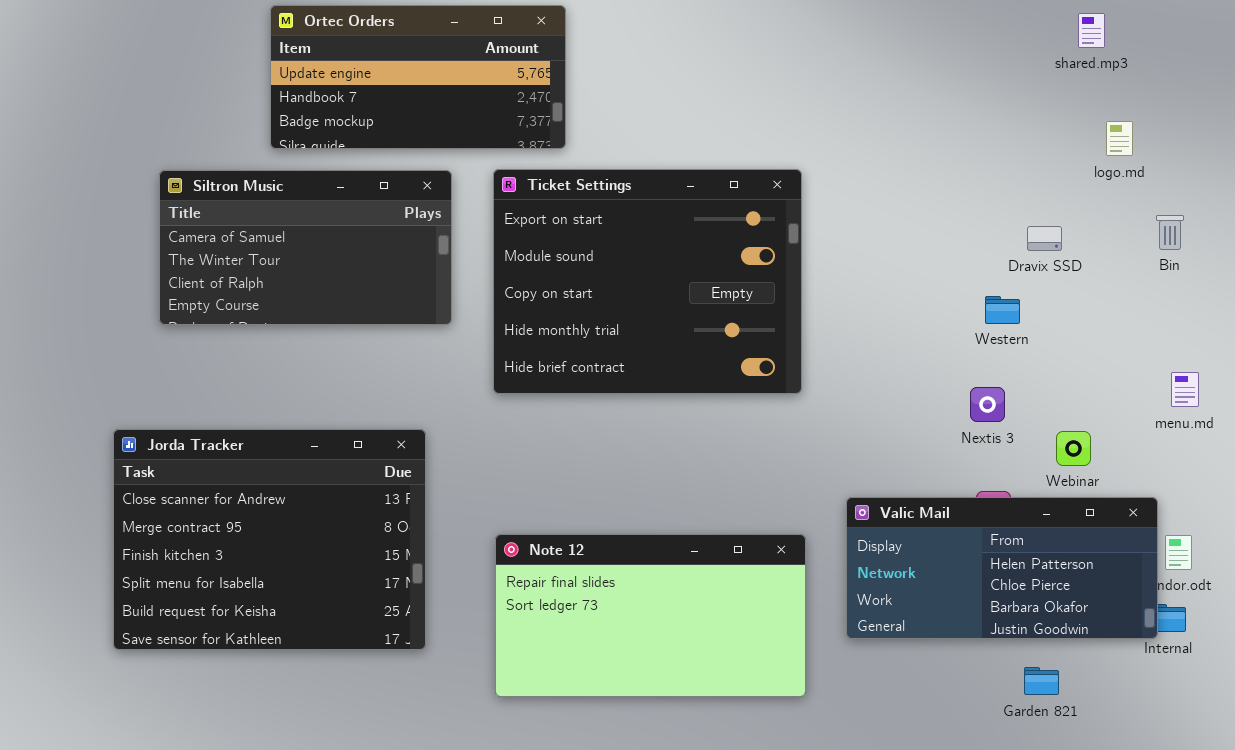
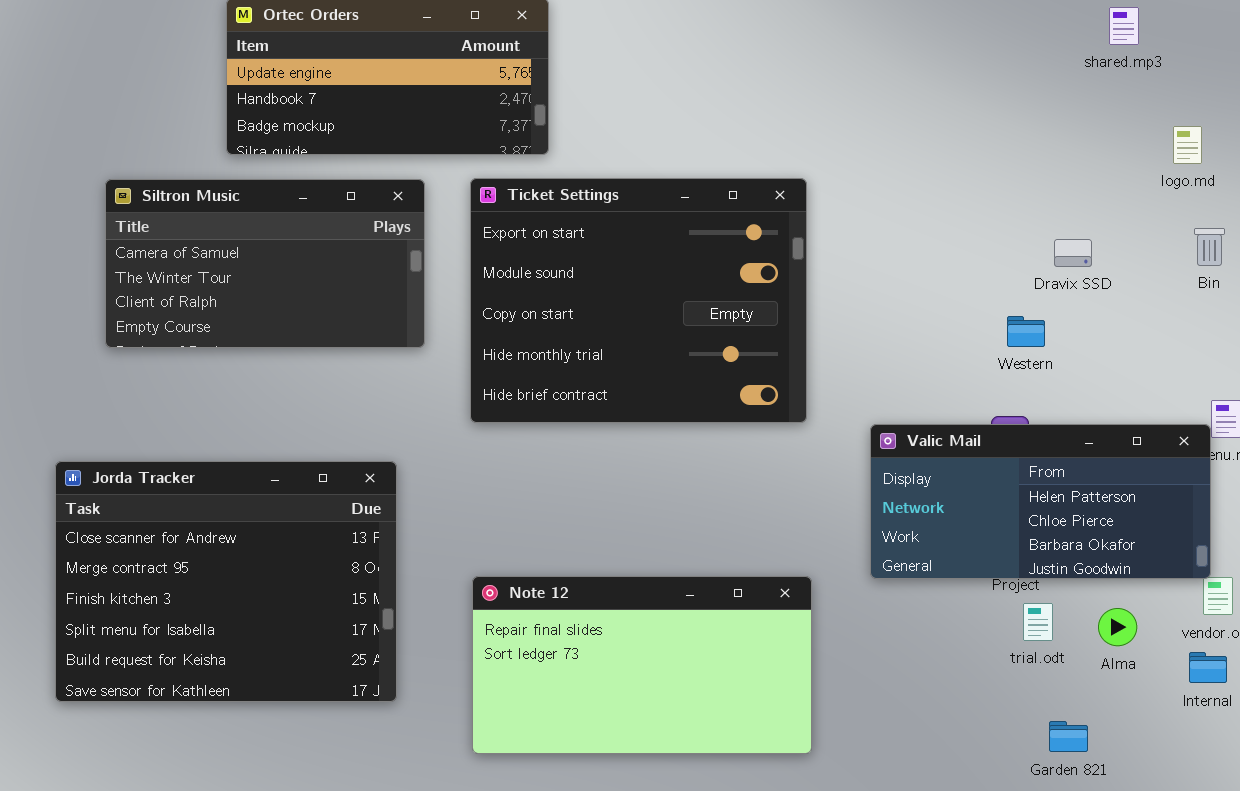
logo.md: [1106,121,1133,156] -> [1173,126,1202,164], moved
Valic Mail: [846,497,1158,639] -> [870,424,1211,579], moved

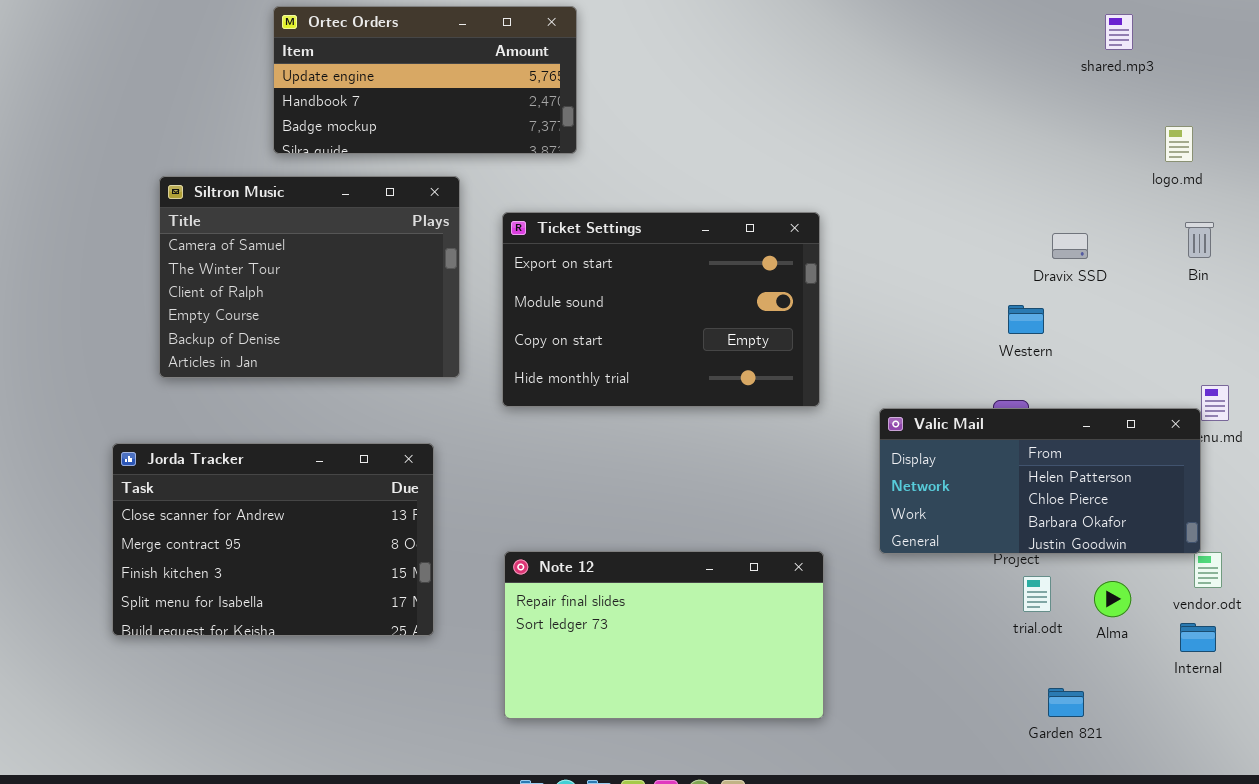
Ticket Settings: [470,178,807,423] -> [502,212,820,407], resized
Siltron Music: [105,179,425,348] -> [159,176,460,378], resized
Jorda Tracker: [55,461,397,702] -> [112,443,434,636], resized

